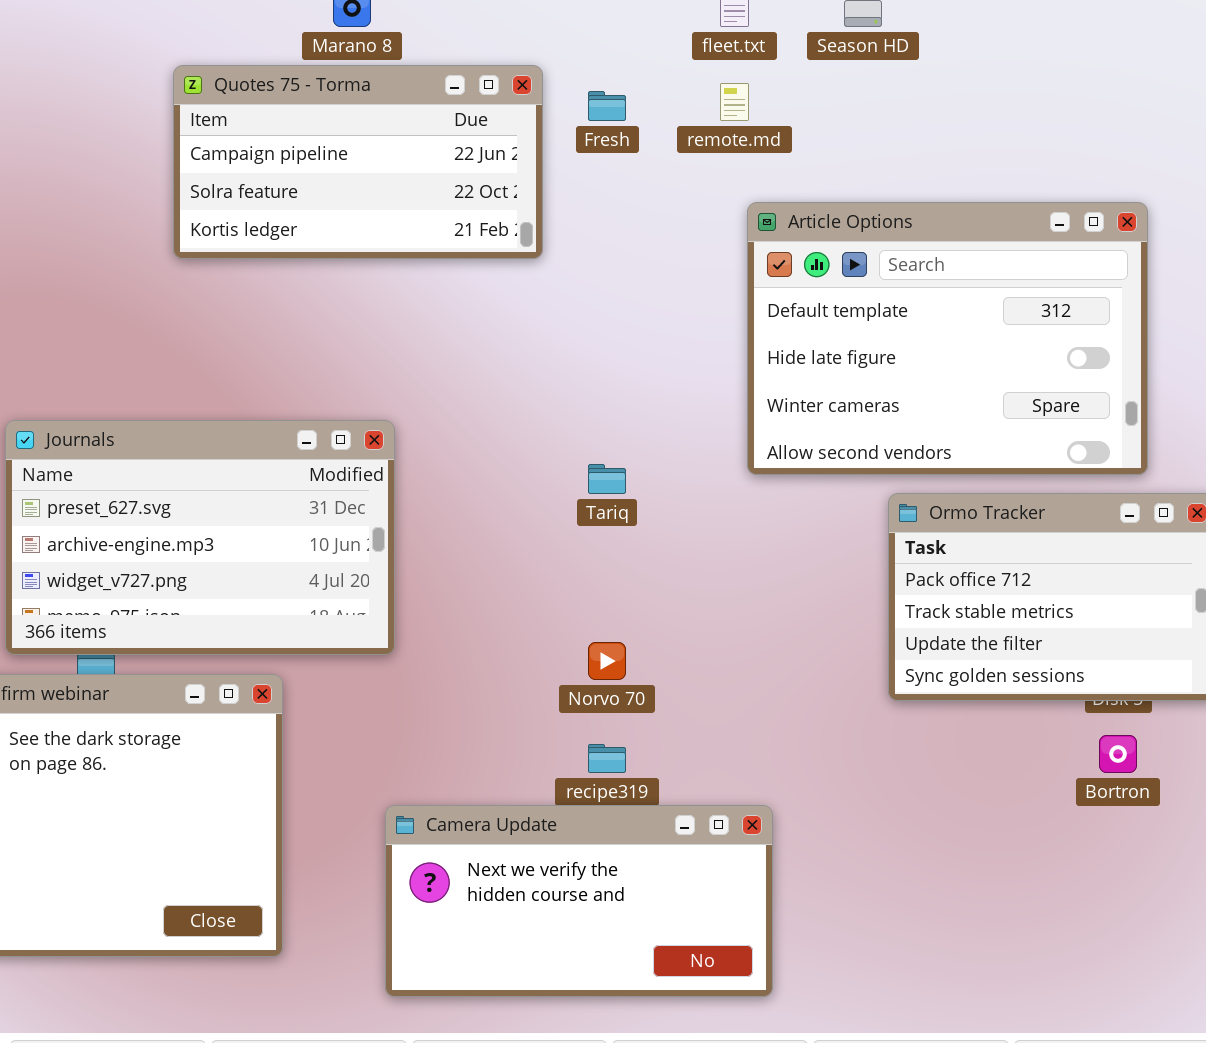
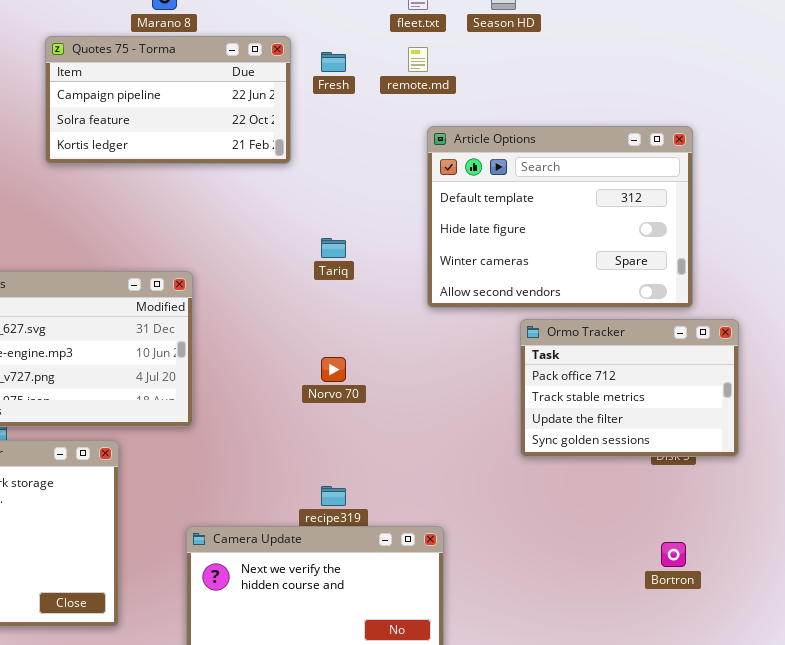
Tariq: [588,464,626,494] -> [321,238,346,258], moved
Norvo 70: [588,642,626,680] -> [321,357,346,382], moved
Bortron: [1099,735,1137,773] -> [661,542,686,567], moved

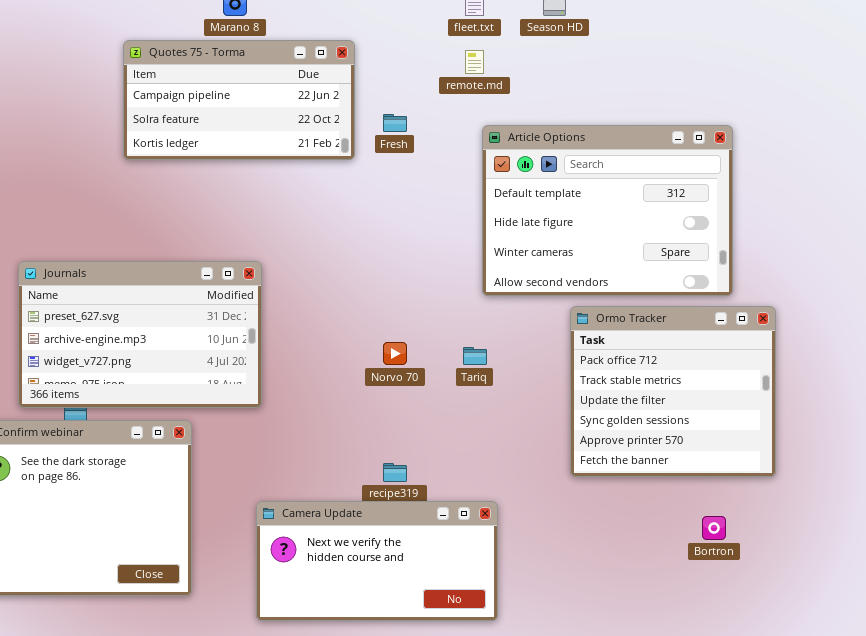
Fresh: [321,52,346,72] -> [383,114,407,132], moved
Tariq: [321,238,346,258] -> [463,347,487,365], moved
Ormo Tracker: [520,319,739,457] -> [570,306,776,477], resized

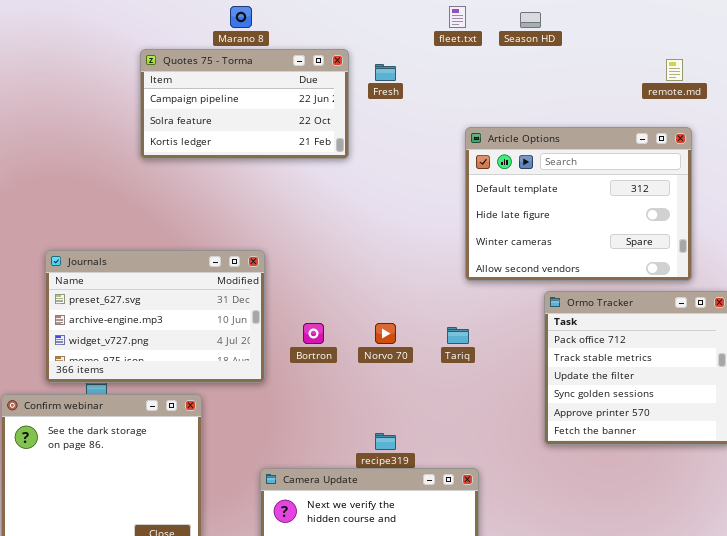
remote.md: [465,50,484,74] -> [666,59,683,81], moved
Fresh: [383,114,407,132] -> [375,64,396,81], moved
Bortron: [702,516,726,540] -> [303,323,324,344], moved

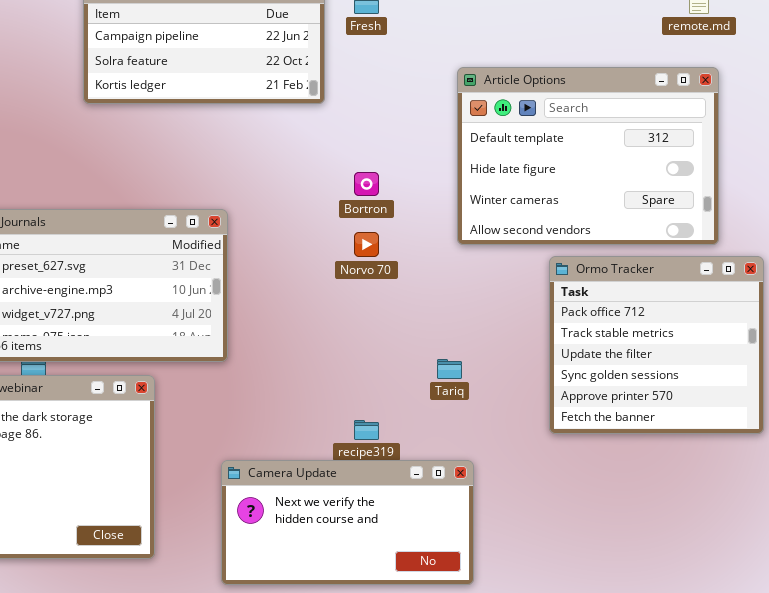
Bortron: [303,323,324,344] -> [354,172,379,196], moved
Norvo 70: [375,323,396,344] -> [354,232,379,257], moved
Tariq: [447,327,469,344] -> [437,359,462,379], moved

